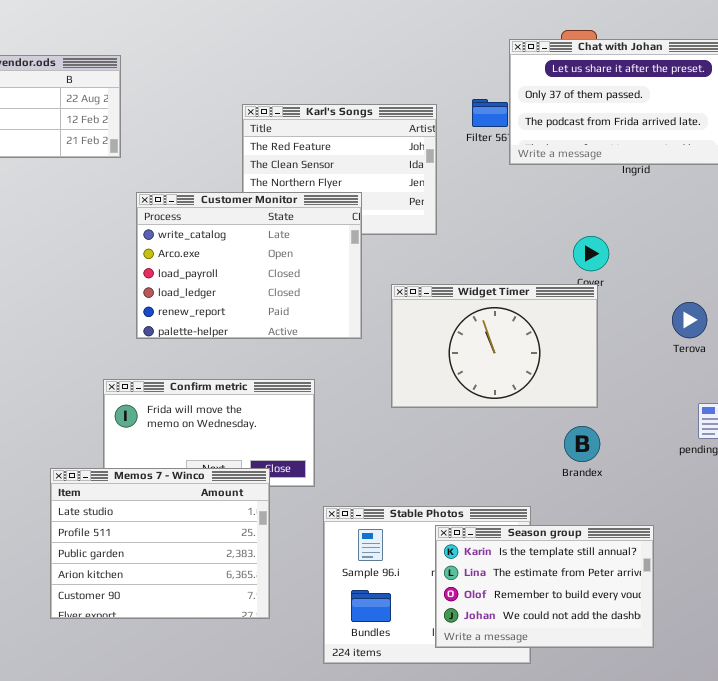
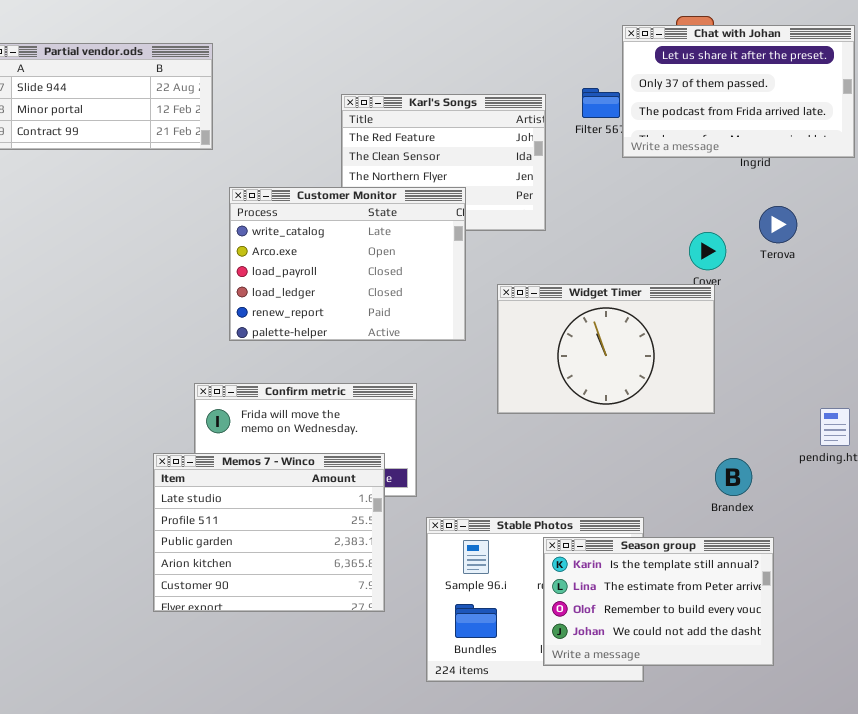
Terova: [672,302,707,338] -> [759,206,797,243], moved
Brandex: [564,426,600,462] -> [715,458,752,496], moved
Memos 7 - Winco: [50,468,270,619] -> [153,453,385,612], moved

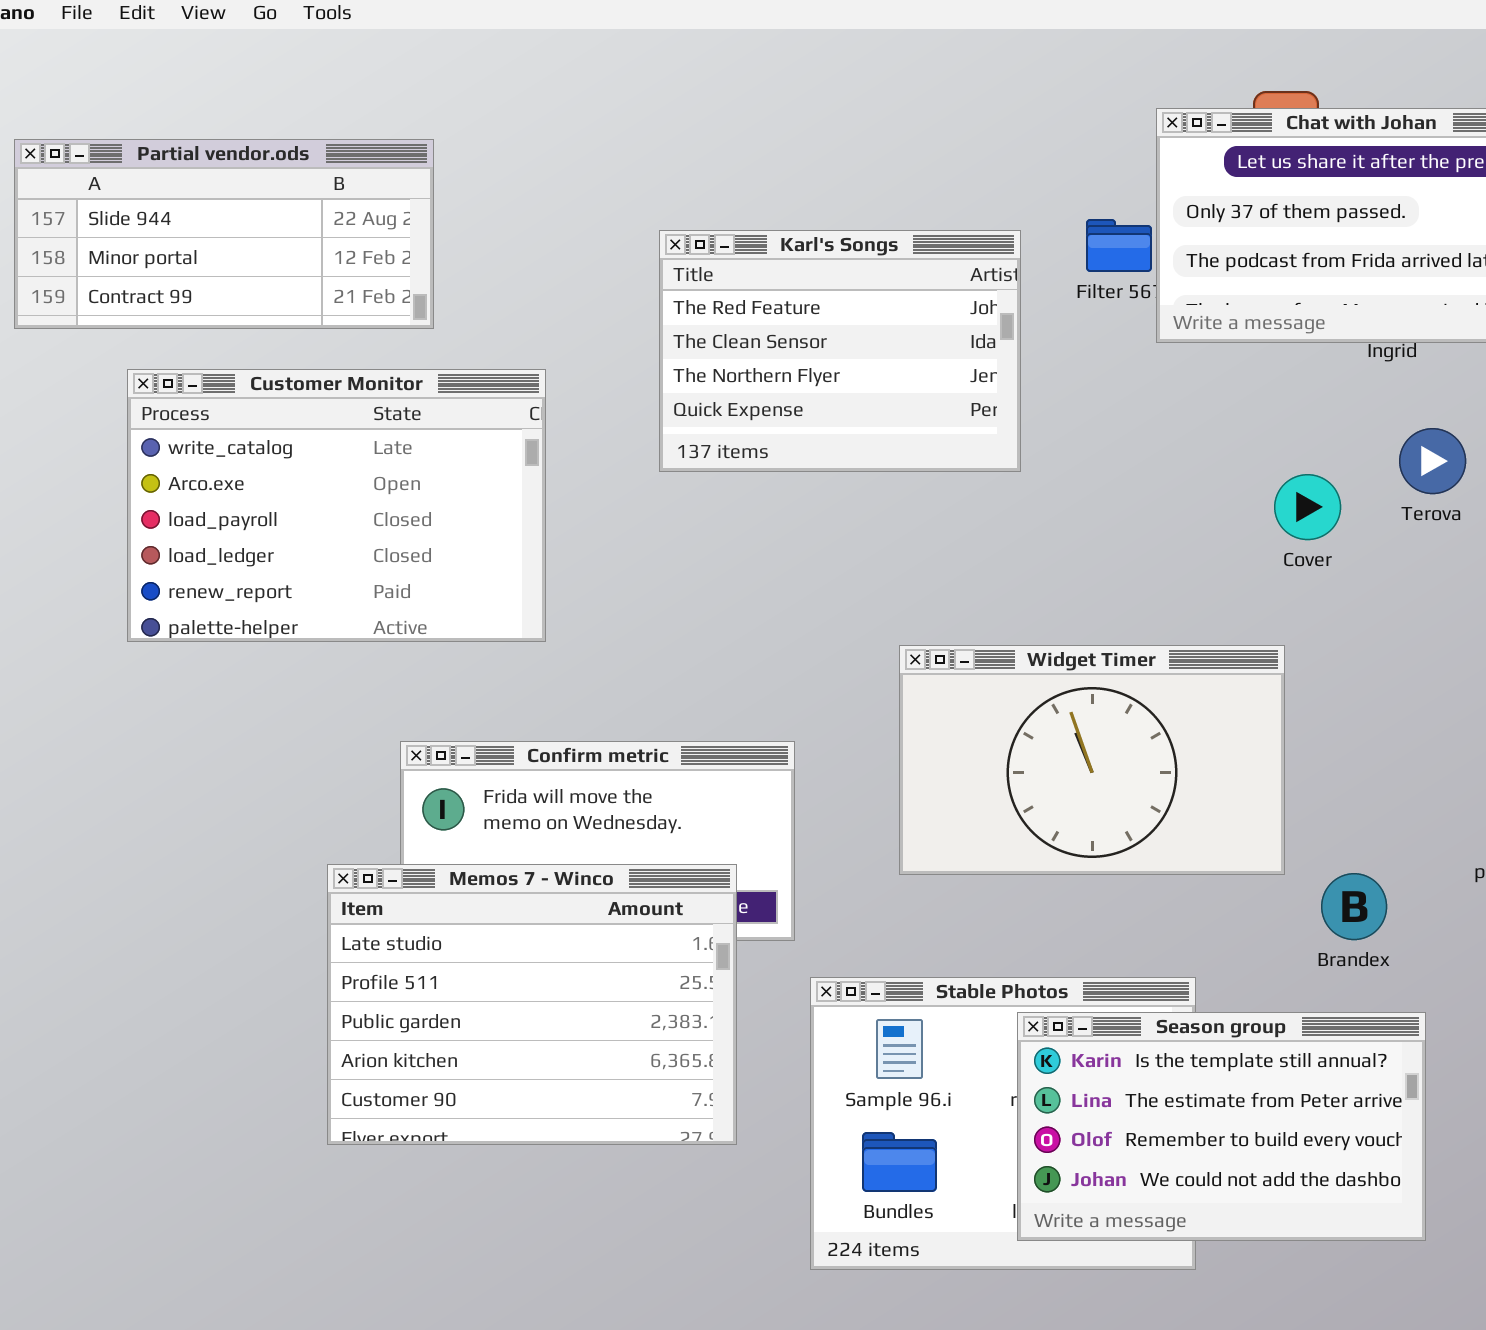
Customer Monitor: [229,187,466,341] -> [127,369,546,642], moved
Widget Timer: [497,284,715,414] -> [899,645,1285,875], moved

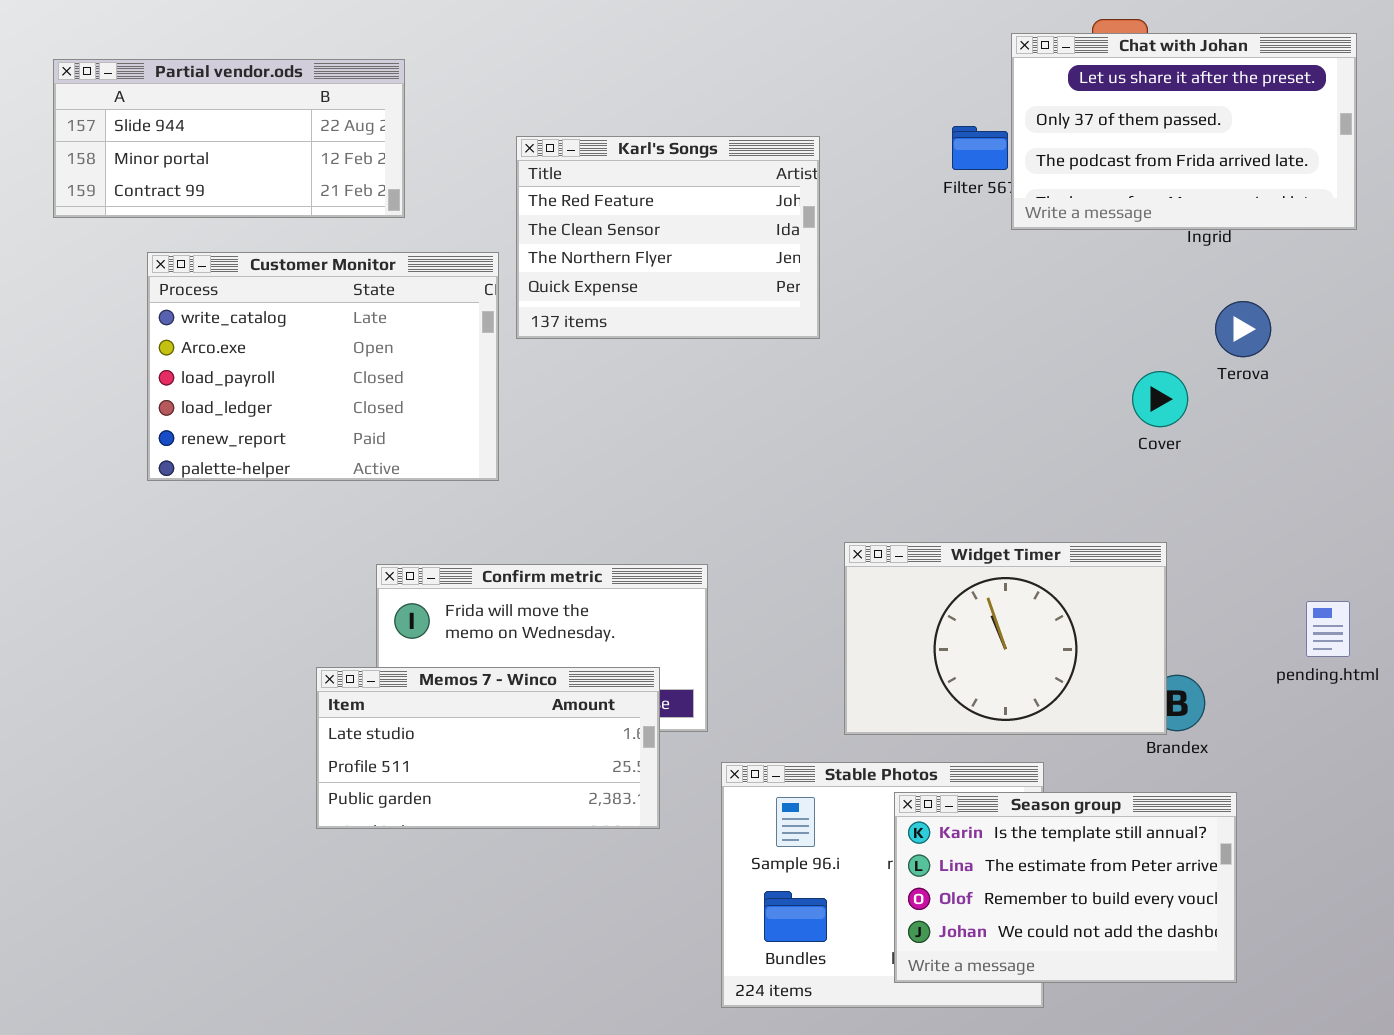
Karl's Songs: [659,230,1021,472] -> [516,136,820,339], moved
Cover: [1274,474,1341,540] -> [1132,371,1188,427], moved
Widget Timer: [899,645,1285,875] -> [844,542,1167,735], moved
Memos 7 - Winco: [327,864,737,1145] -> [316,667,660,829], resized

